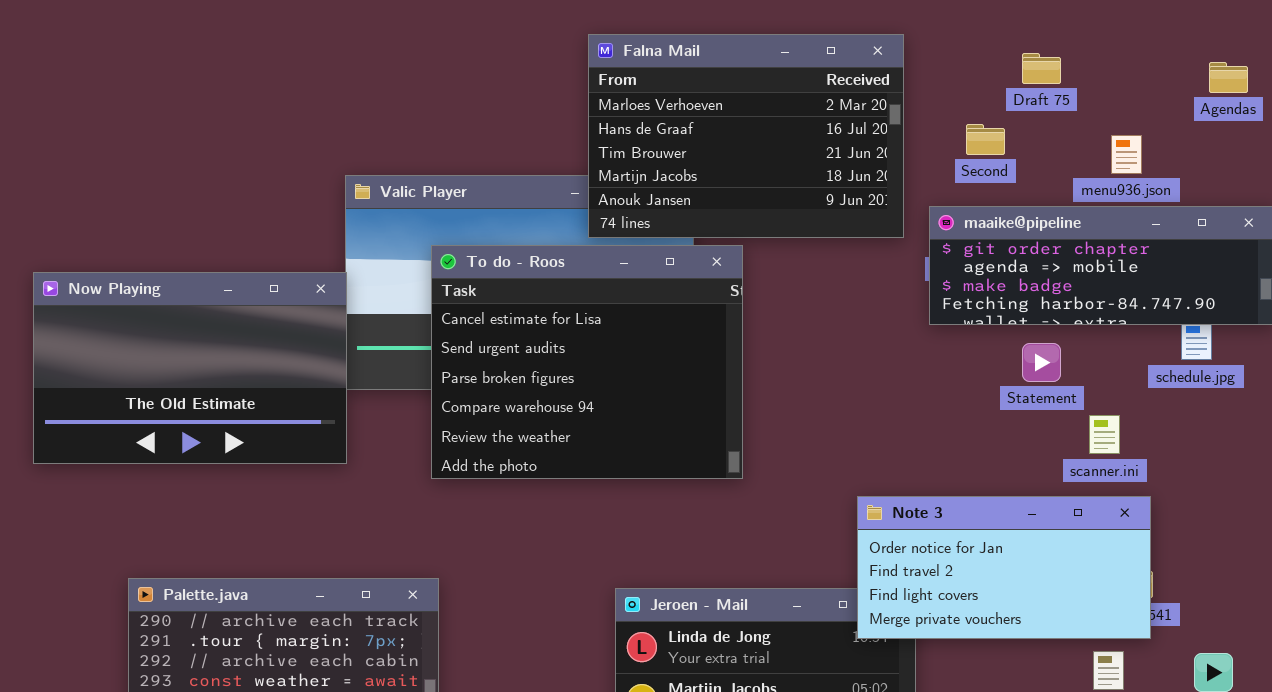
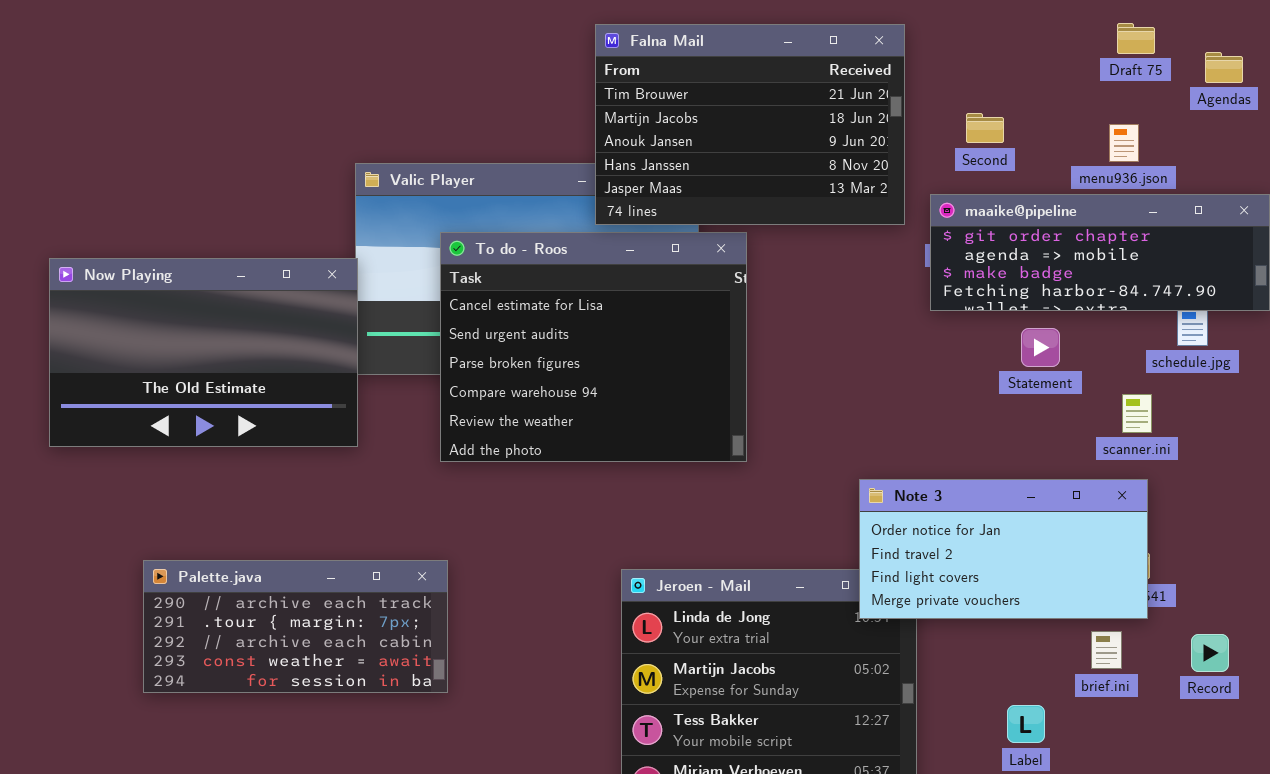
Falna Mail: [588,34,904,238] -> [595,24,905,225], scrolled down 2 rows
Draft 75: [1022,53,1061,84] -> [1117,23,1155,54], moved
scanner.ini: [1089,415,1120,454] -> [1122,394,1152,433], moved

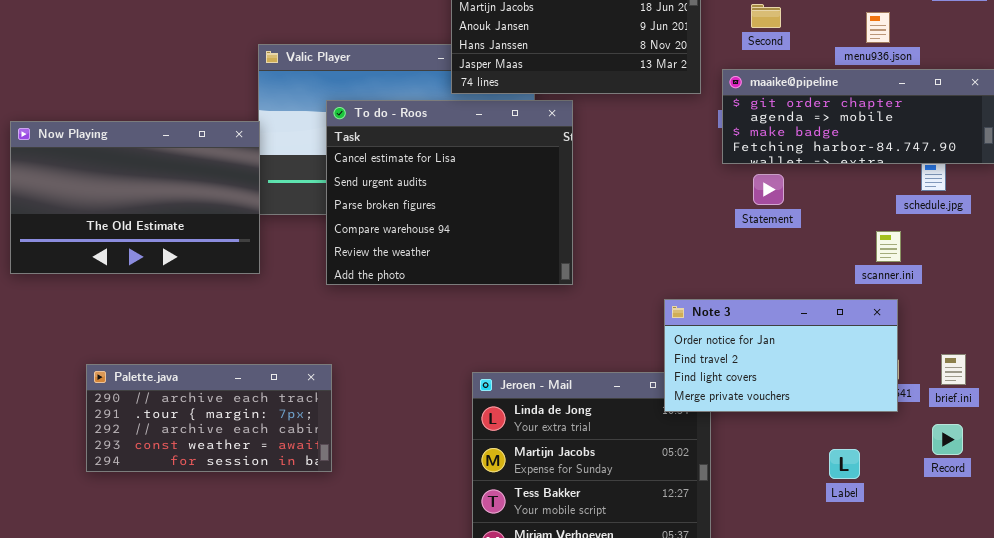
Statement: [1021,328,1060,367] -> [753,174,784,205], moved
brief.ini: [1091,631,1122,669] -> [941,354,966,385], moved
Label: [1007,705,1045,743] -> [829,449,860,479], moved

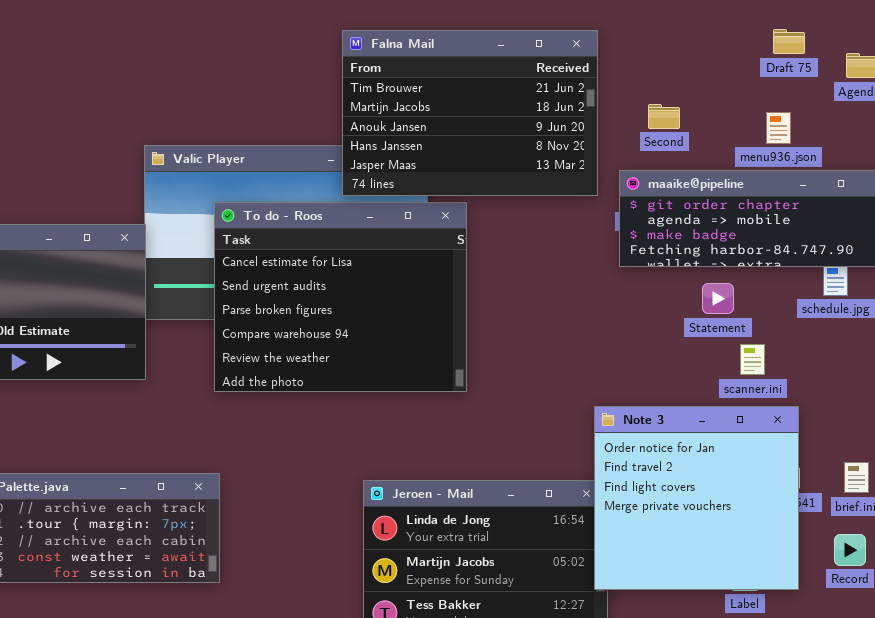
Statement: [753,174,784,205] -> [702,283,734,314], moved
scanner.ini: [876,231,901,262] -> [740,344,765,375], moved
Note 3: [664,299,898,412] -> [594,406,799,590], resized

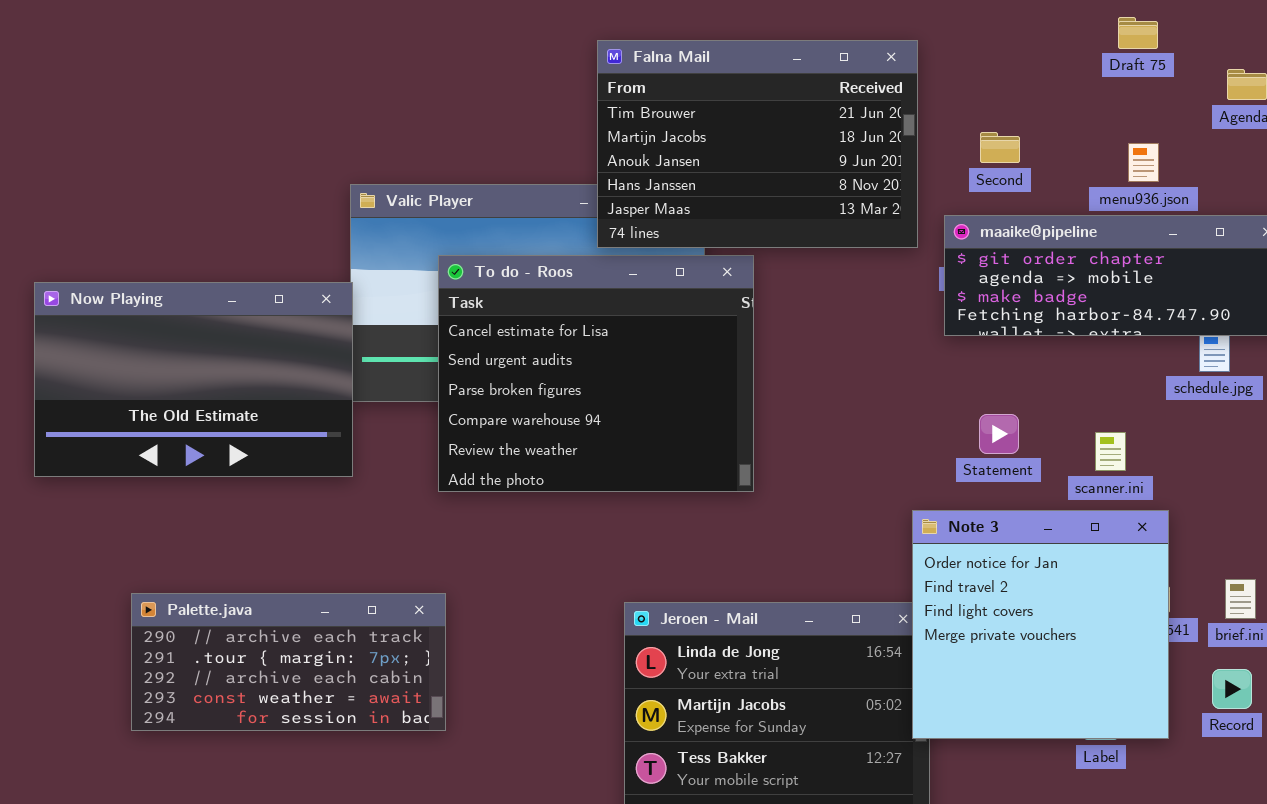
Draft 75: [773,29,805,54] -> [1118,17,1158,49], moved
Statement: [702,283,734,314] -> [979,414,1019,454], moved

